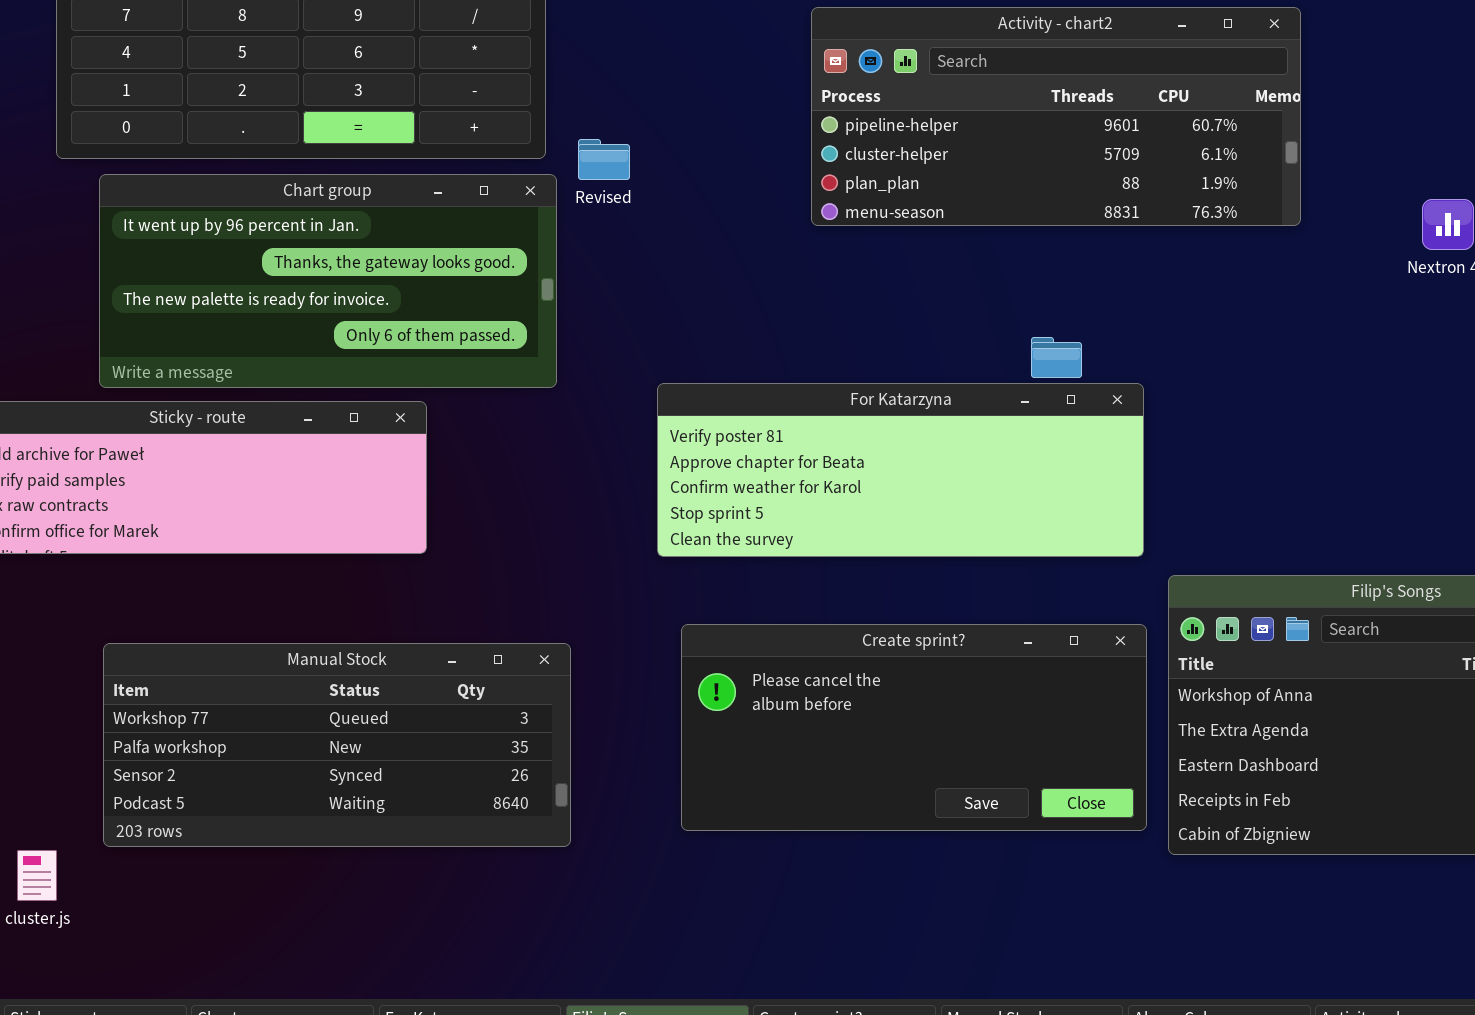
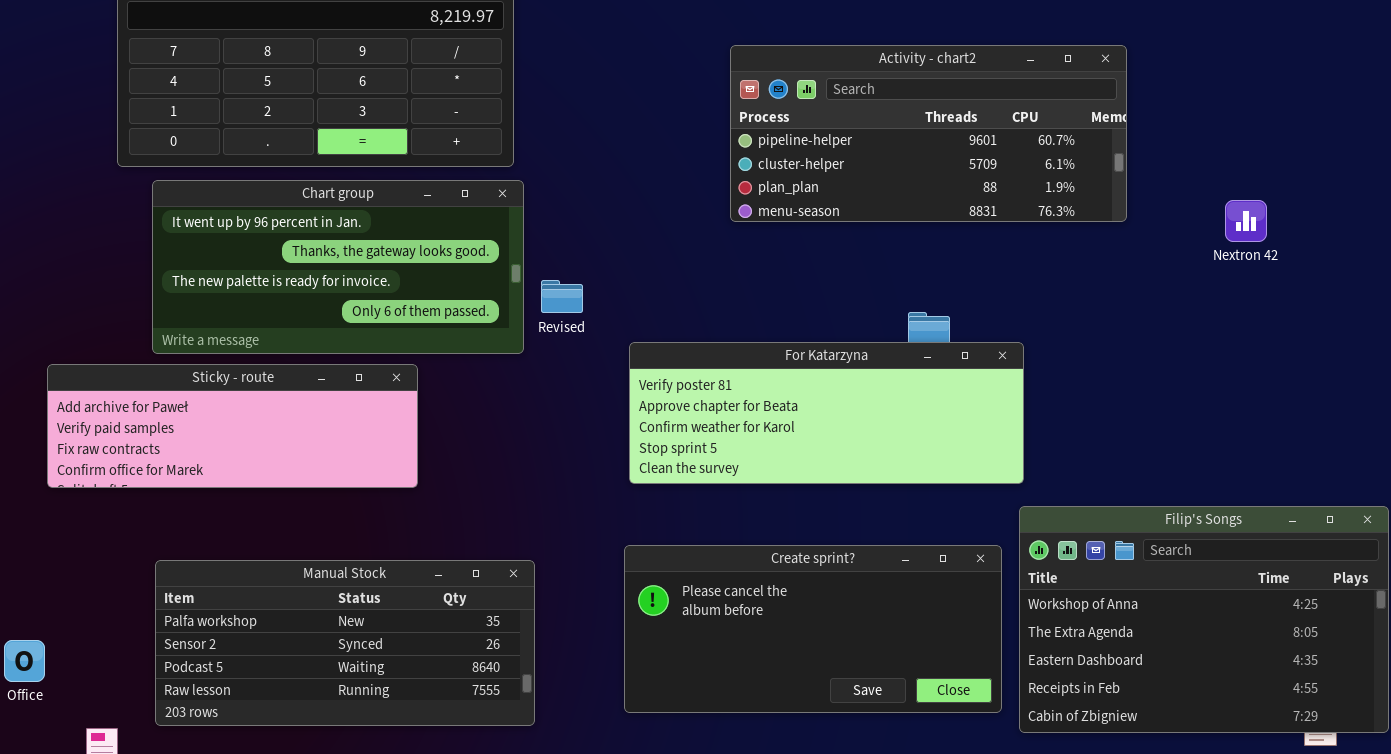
Revised: [578,139,630,180] -> [541,280,583,313], moved
For Katarzyna: [657,383,1144,557] -> [629,342,1024,484], moved
Manual Stock: [103,643,571,847] -> [155,560,535,726], scrolled down 1 row

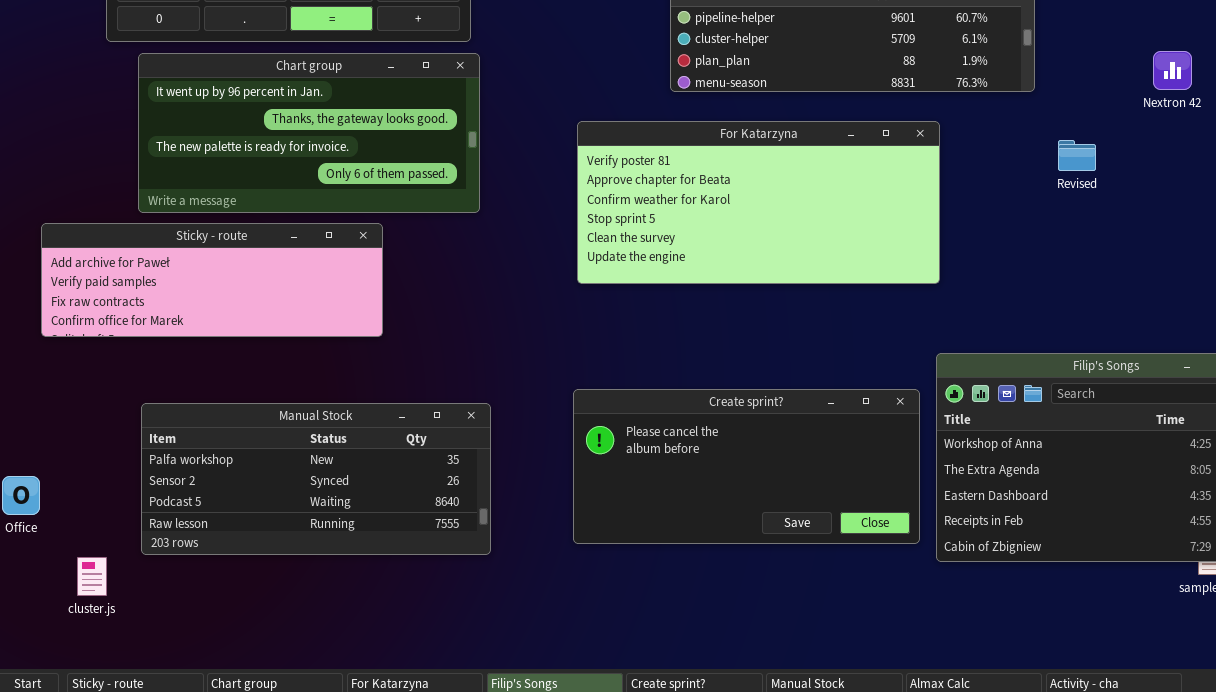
Nextron 42: [1225,200,1267,242] -> [1153,51,1192,90], moved
Revised: [541,280,583,313] -> [1058,140,1096,171], moved
For Katarzyna: [629,342,1024,484] -> [577,121,940,284], moved, resized

